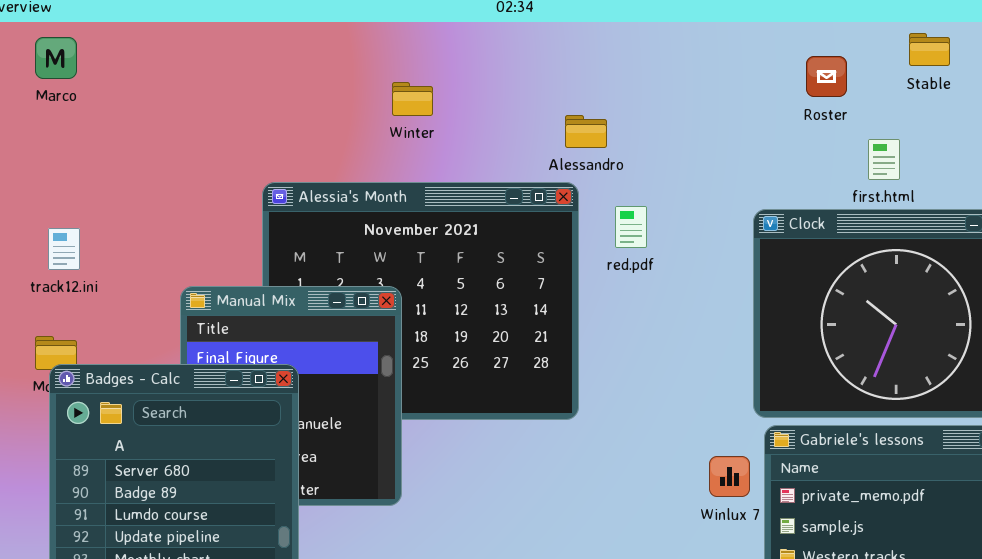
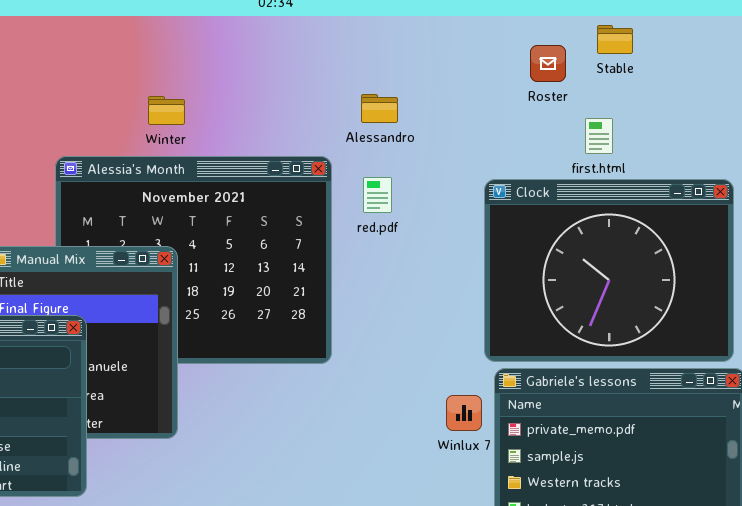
Stable: [909,33,950,66] -> [597,25,633,54], moved
Winter: [392,82,433,116] -> [148,96,185,125], moved
Alessandro: [565,115,607,148] -> [361,94,398,123], moved

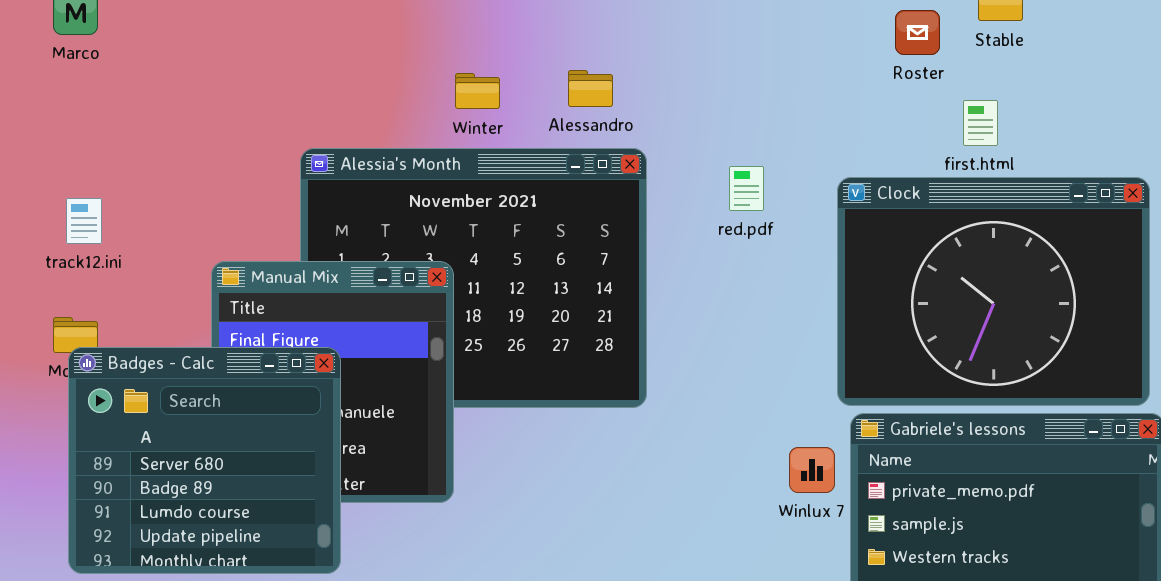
Alessandro: [361,94,398,123] -> [568,70,613,107], moved
Winter: [148,96,185,125] -> [455,73,500,109], moved
red.pdf: [363,177,392,213] -> [729,166,764,211], moved

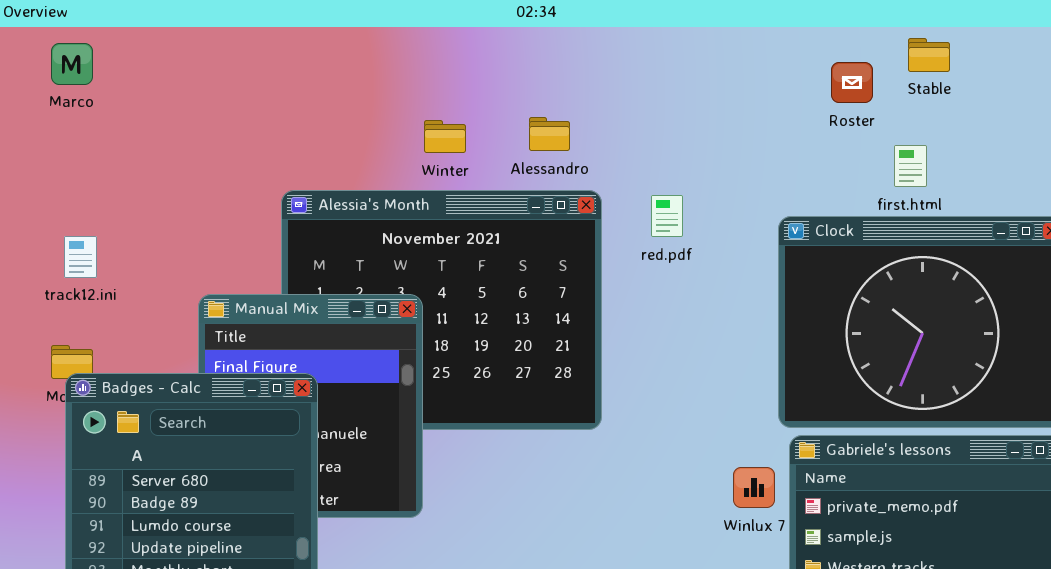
red.pdf: [729,166,764,211] -> [651,195,683,237], moved

